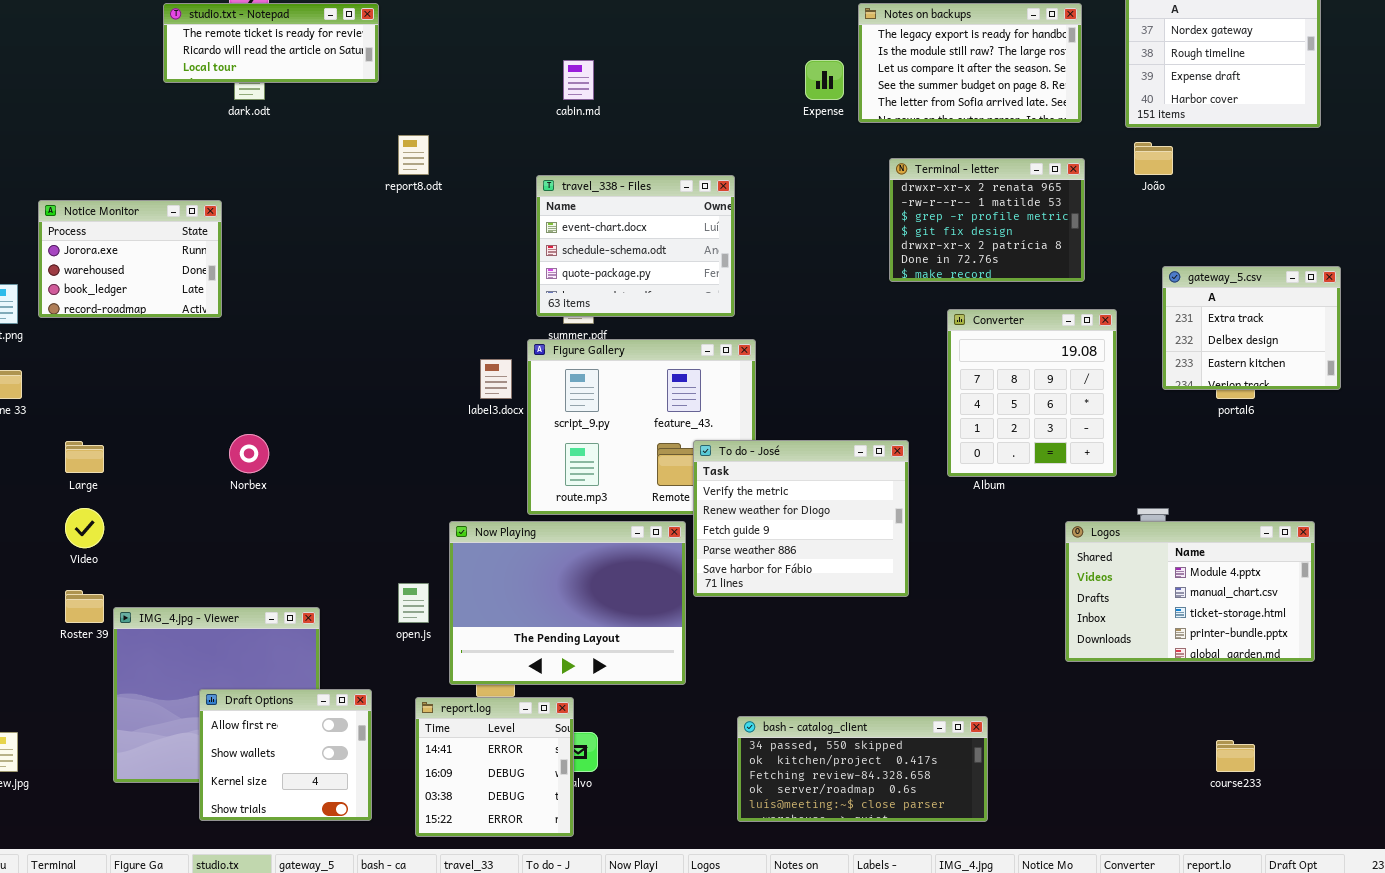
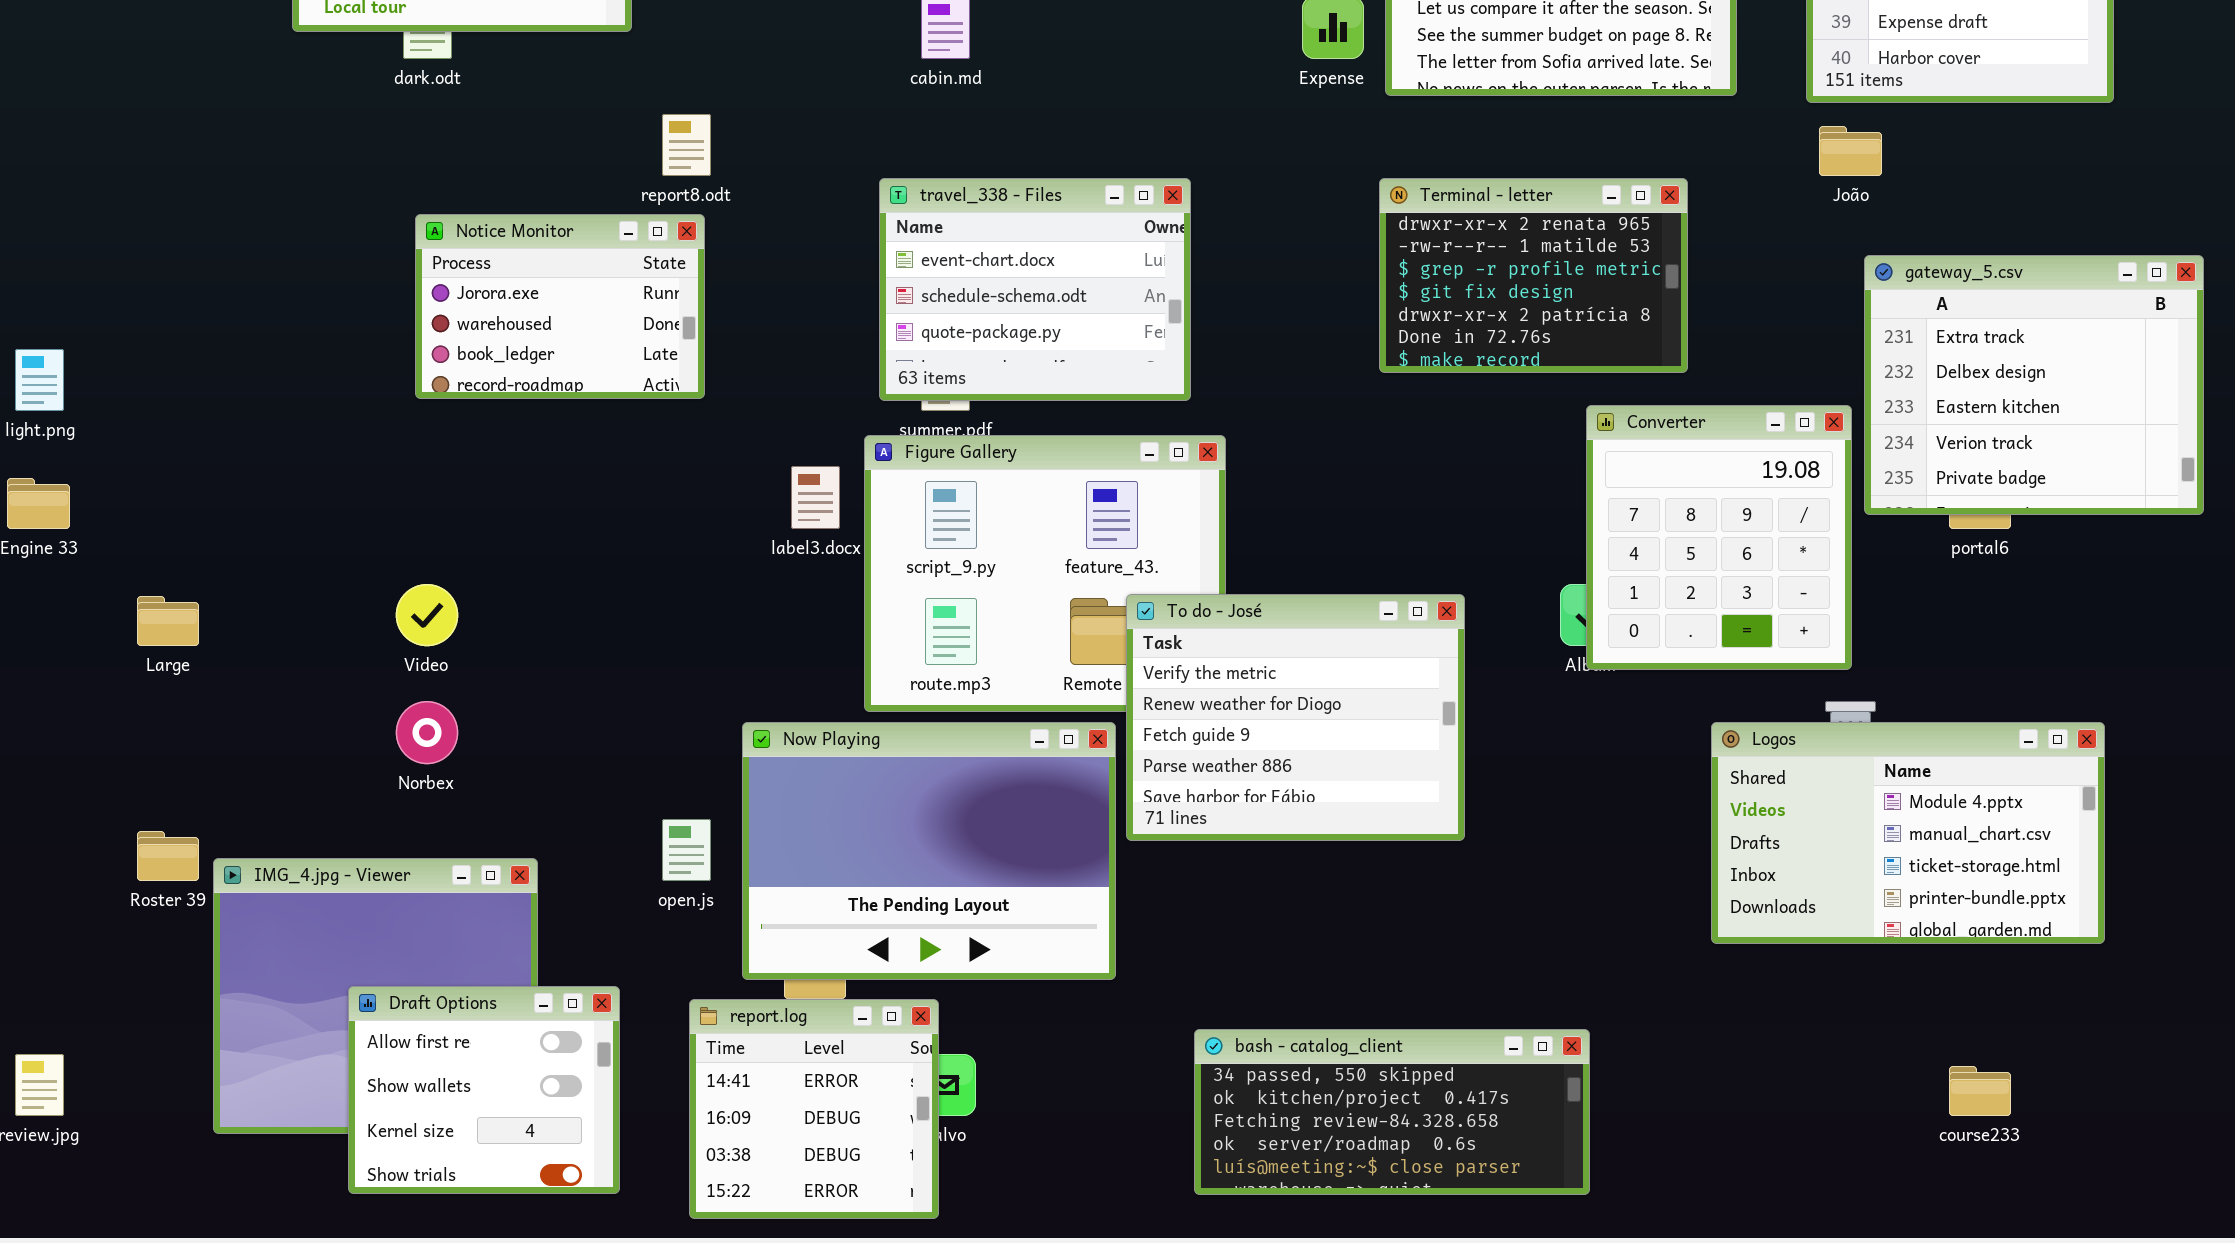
Terminal - letter: [889,158,1085,282] -> [1379,178,1688,373], moved
Notice Monitor: [38,200,222,318] -> [415,214,705,399], moved
gateway_5.csv: [1162,266,1341,390] -> [1864,255,2204,515], resized
Converter: [947,309,1117,477] -> [1586,405,1852,670], moved
Norbex: [229,434,269,473] -> [396,701,458,764], moved
Video: [65,508,104,548] -> [396,584,458,646], moved

